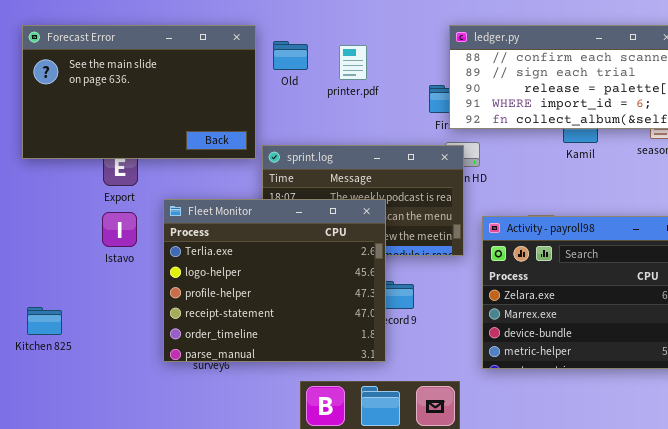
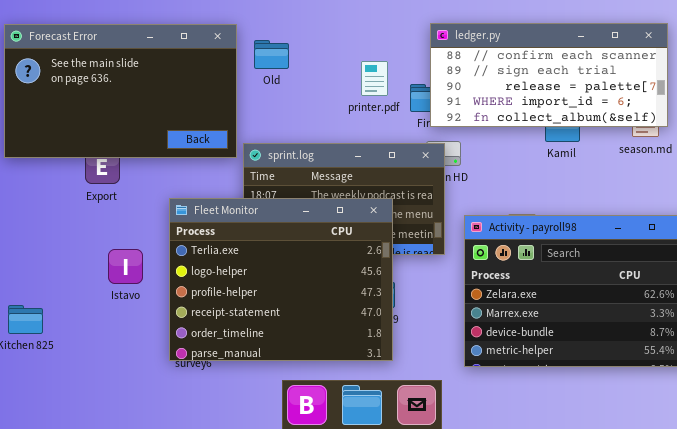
printer.pdf: [339,45,367,80] -> [361,61,388,96], moved
Fleet Monitor: [163,199,386,362] -> [169,198,393,361], moved
Istavo: [102,212,137,247] -> [108,249,143,284], moved

